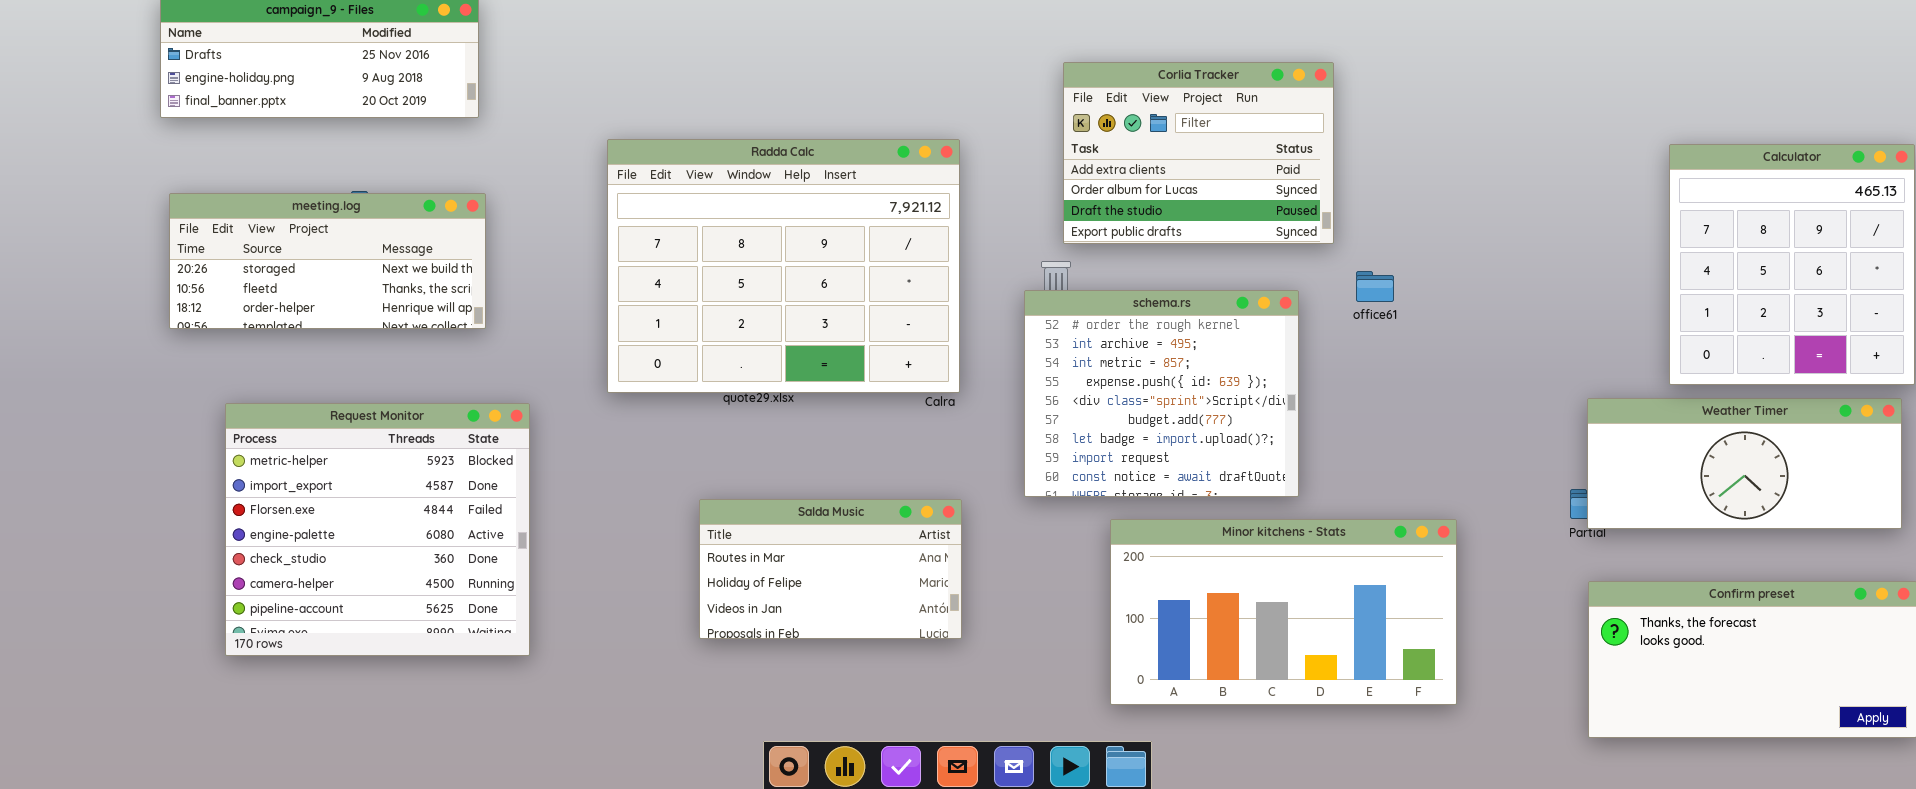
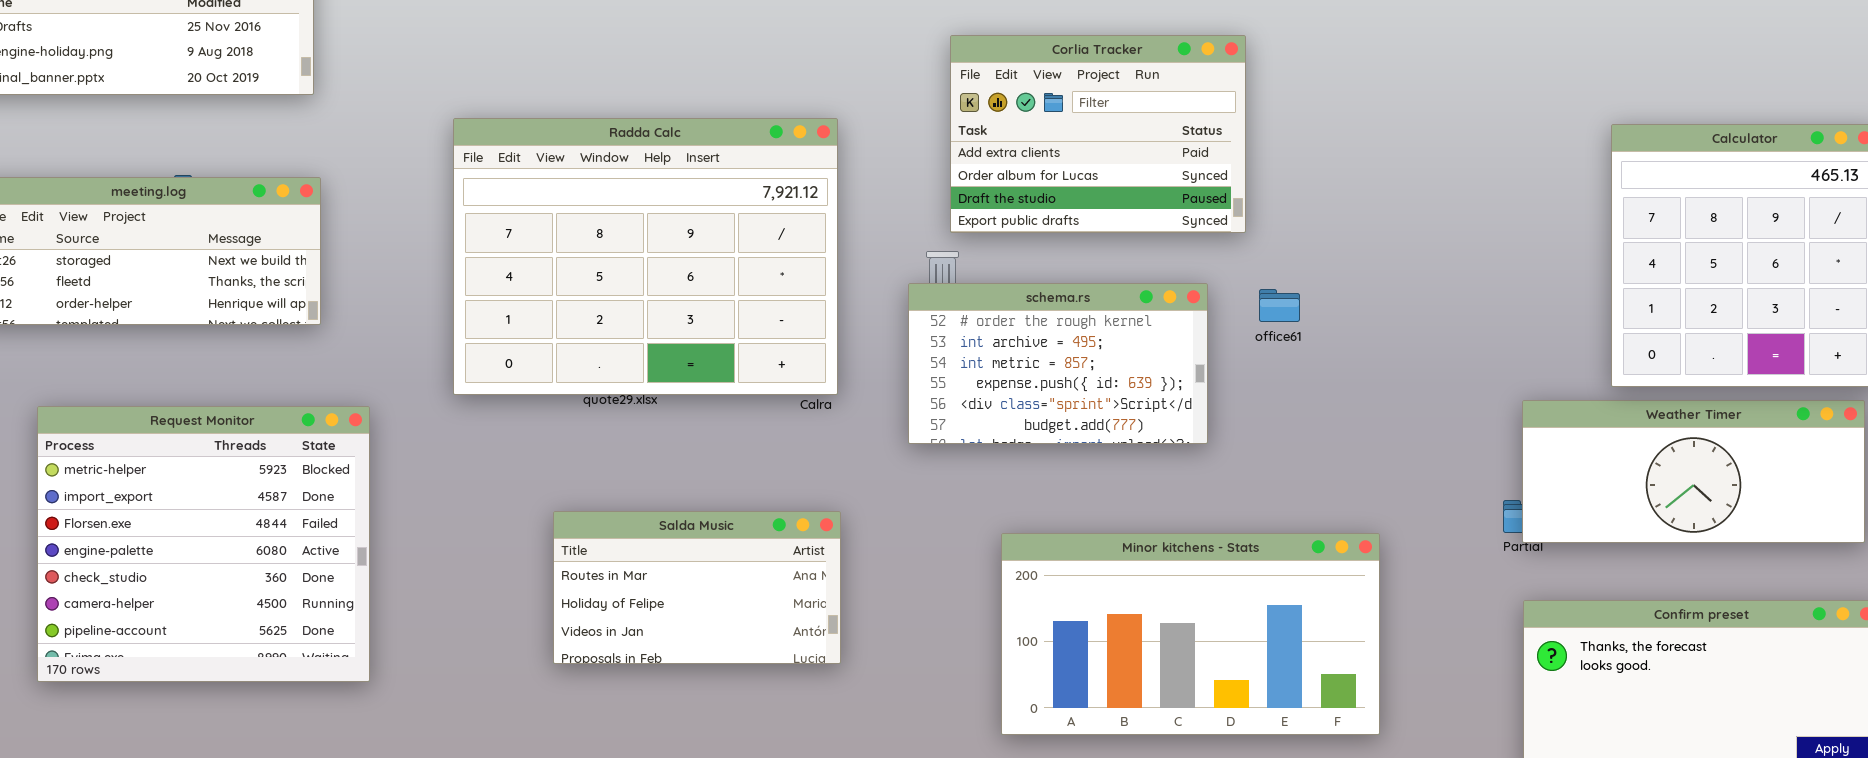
office61: [1356,271,1394,302] -> [1259,289,1300,322], moved
schema.rs: [1024,290,1299,497] -> [908,283,1208,444], resized

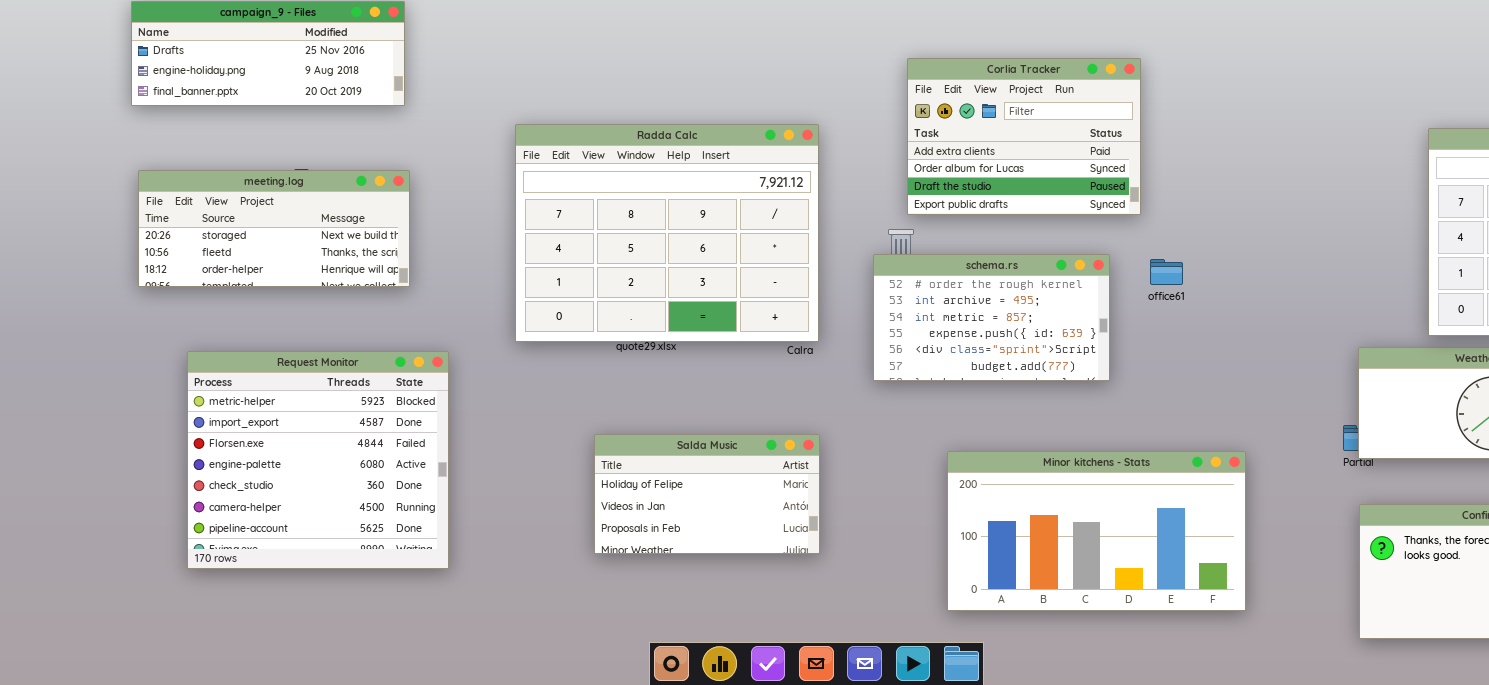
Salda Music: [553,511,841,664] -> [594,434,820,554], scrolled down 1 row

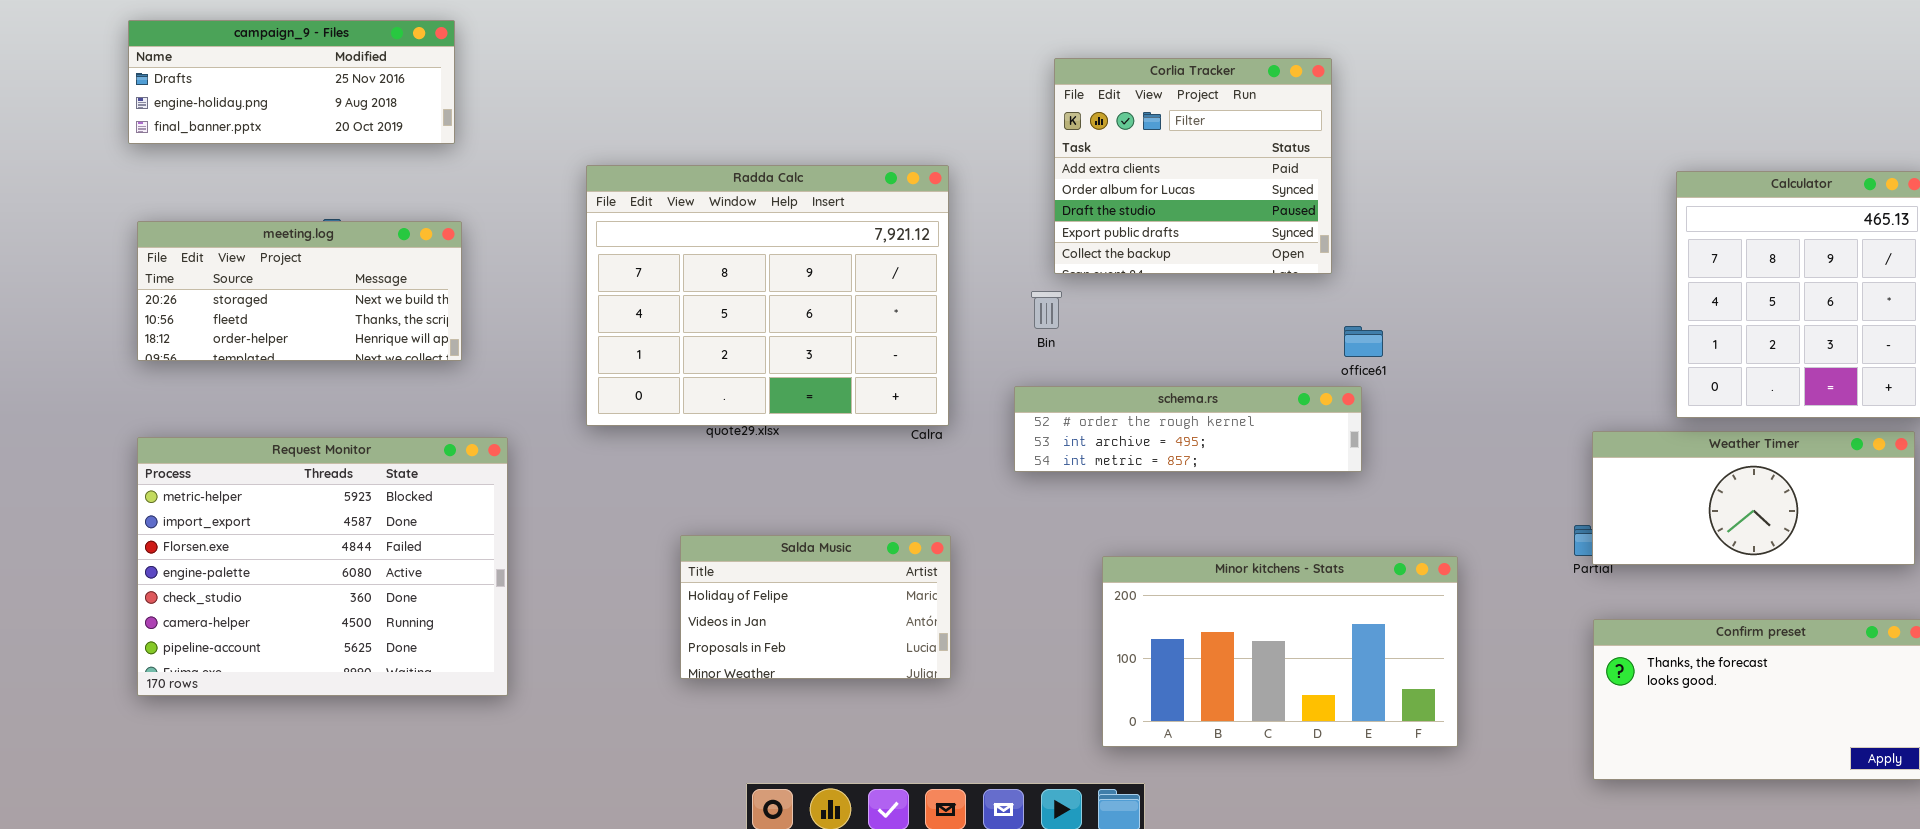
Corlia Tracker: [907,58,1141,215] -> [1054,58,1332,274], resized
schema.rs: [873,254,1110,381] -> [1014,386,1362,472], resized
Request Monitor: [187,351,449,569] -> [137,437,508,696], resized

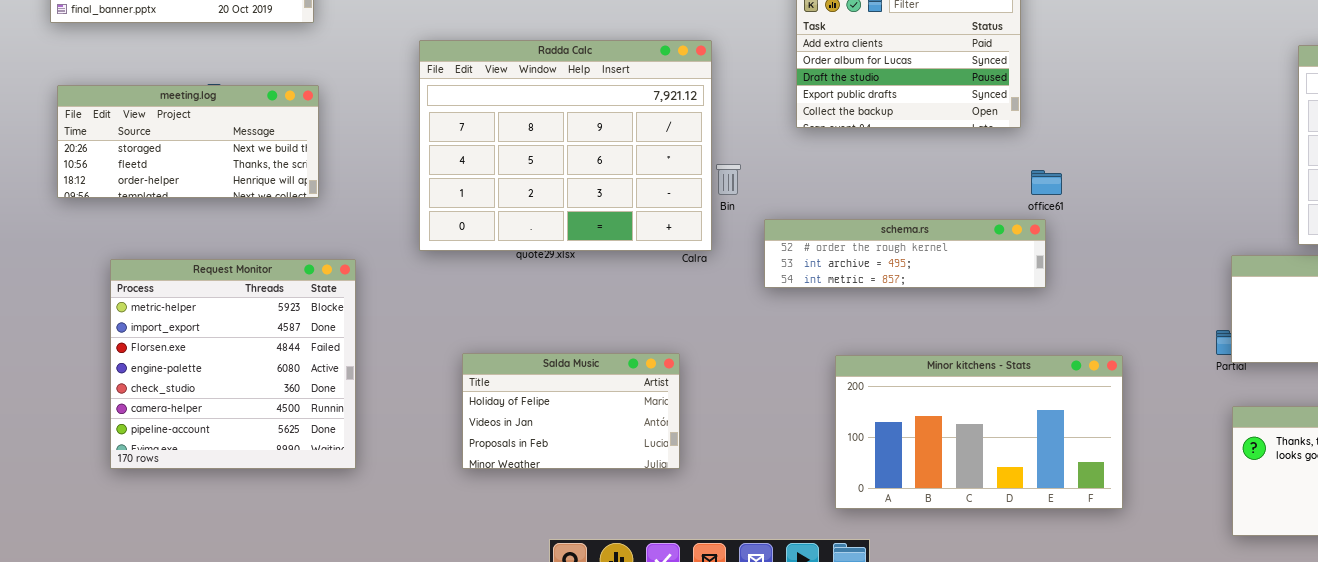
Bin: [1031,291,1062,329] -> [716,164,741,195], moved
Request Monitor: [137,437,508,696] -> [110,259,356,469], resized
Salda Music: [680,535,951,679] -> [462,353,680,469], moved

